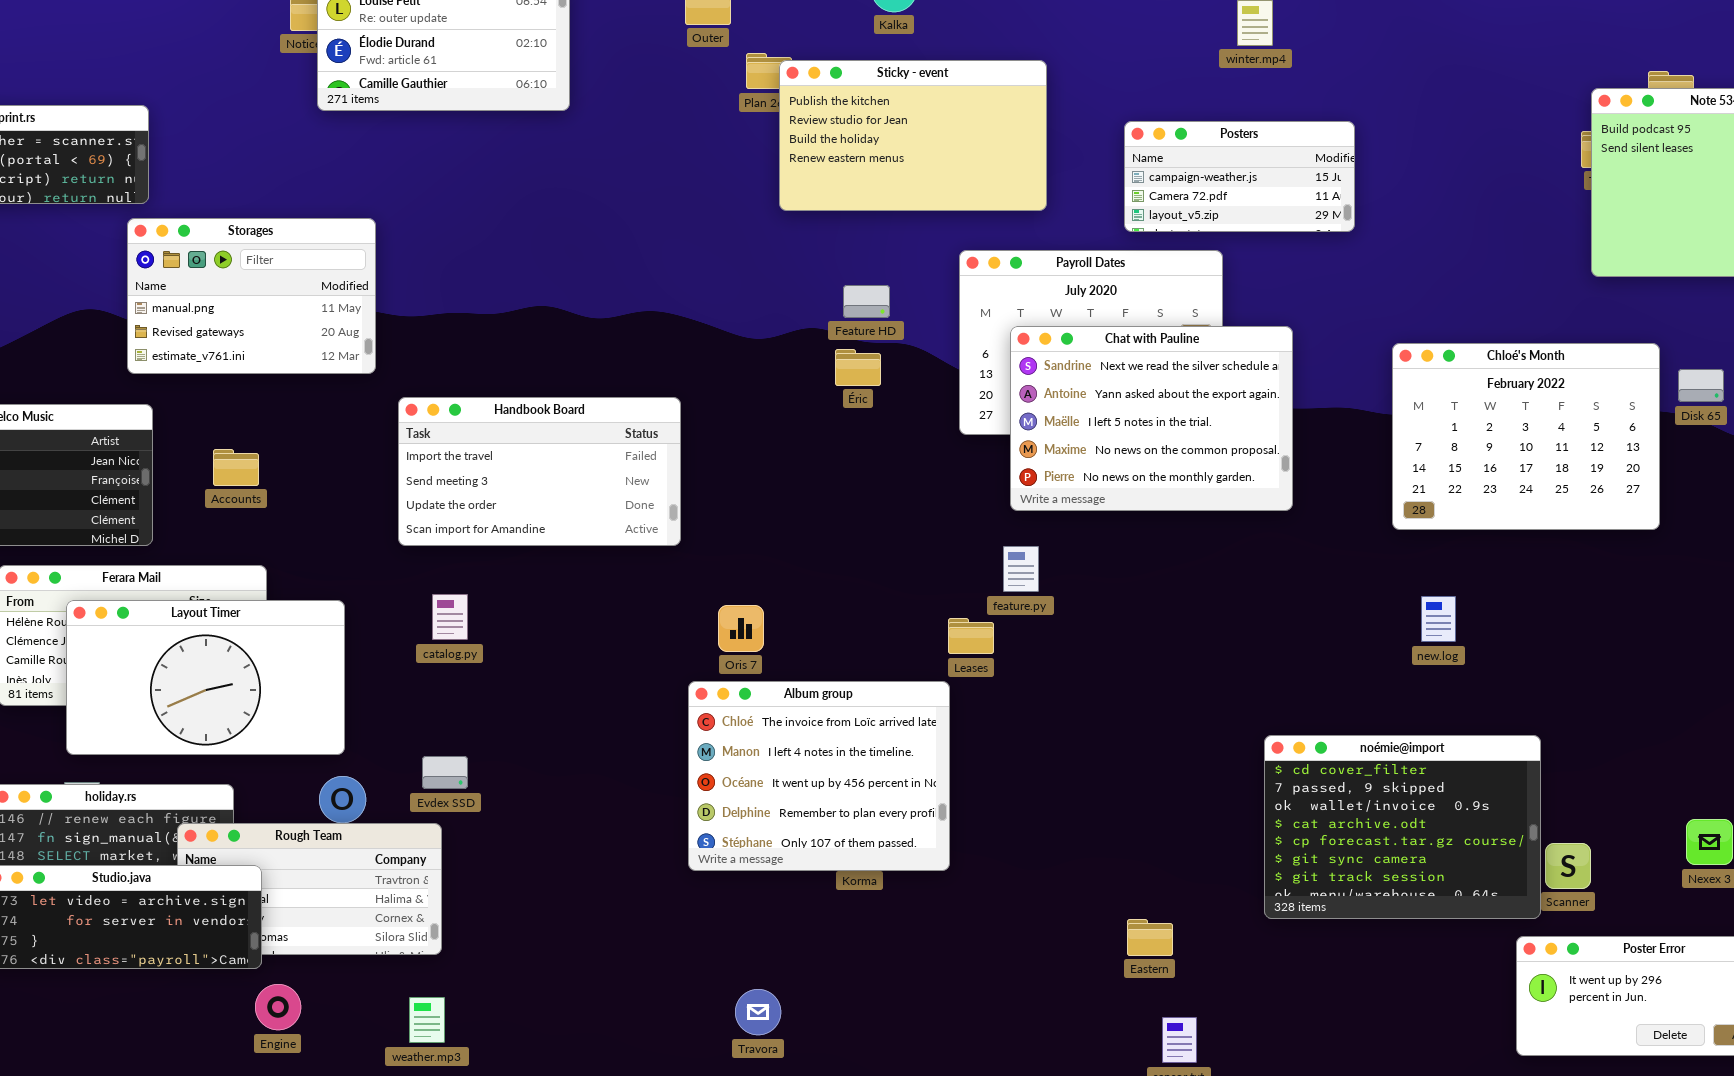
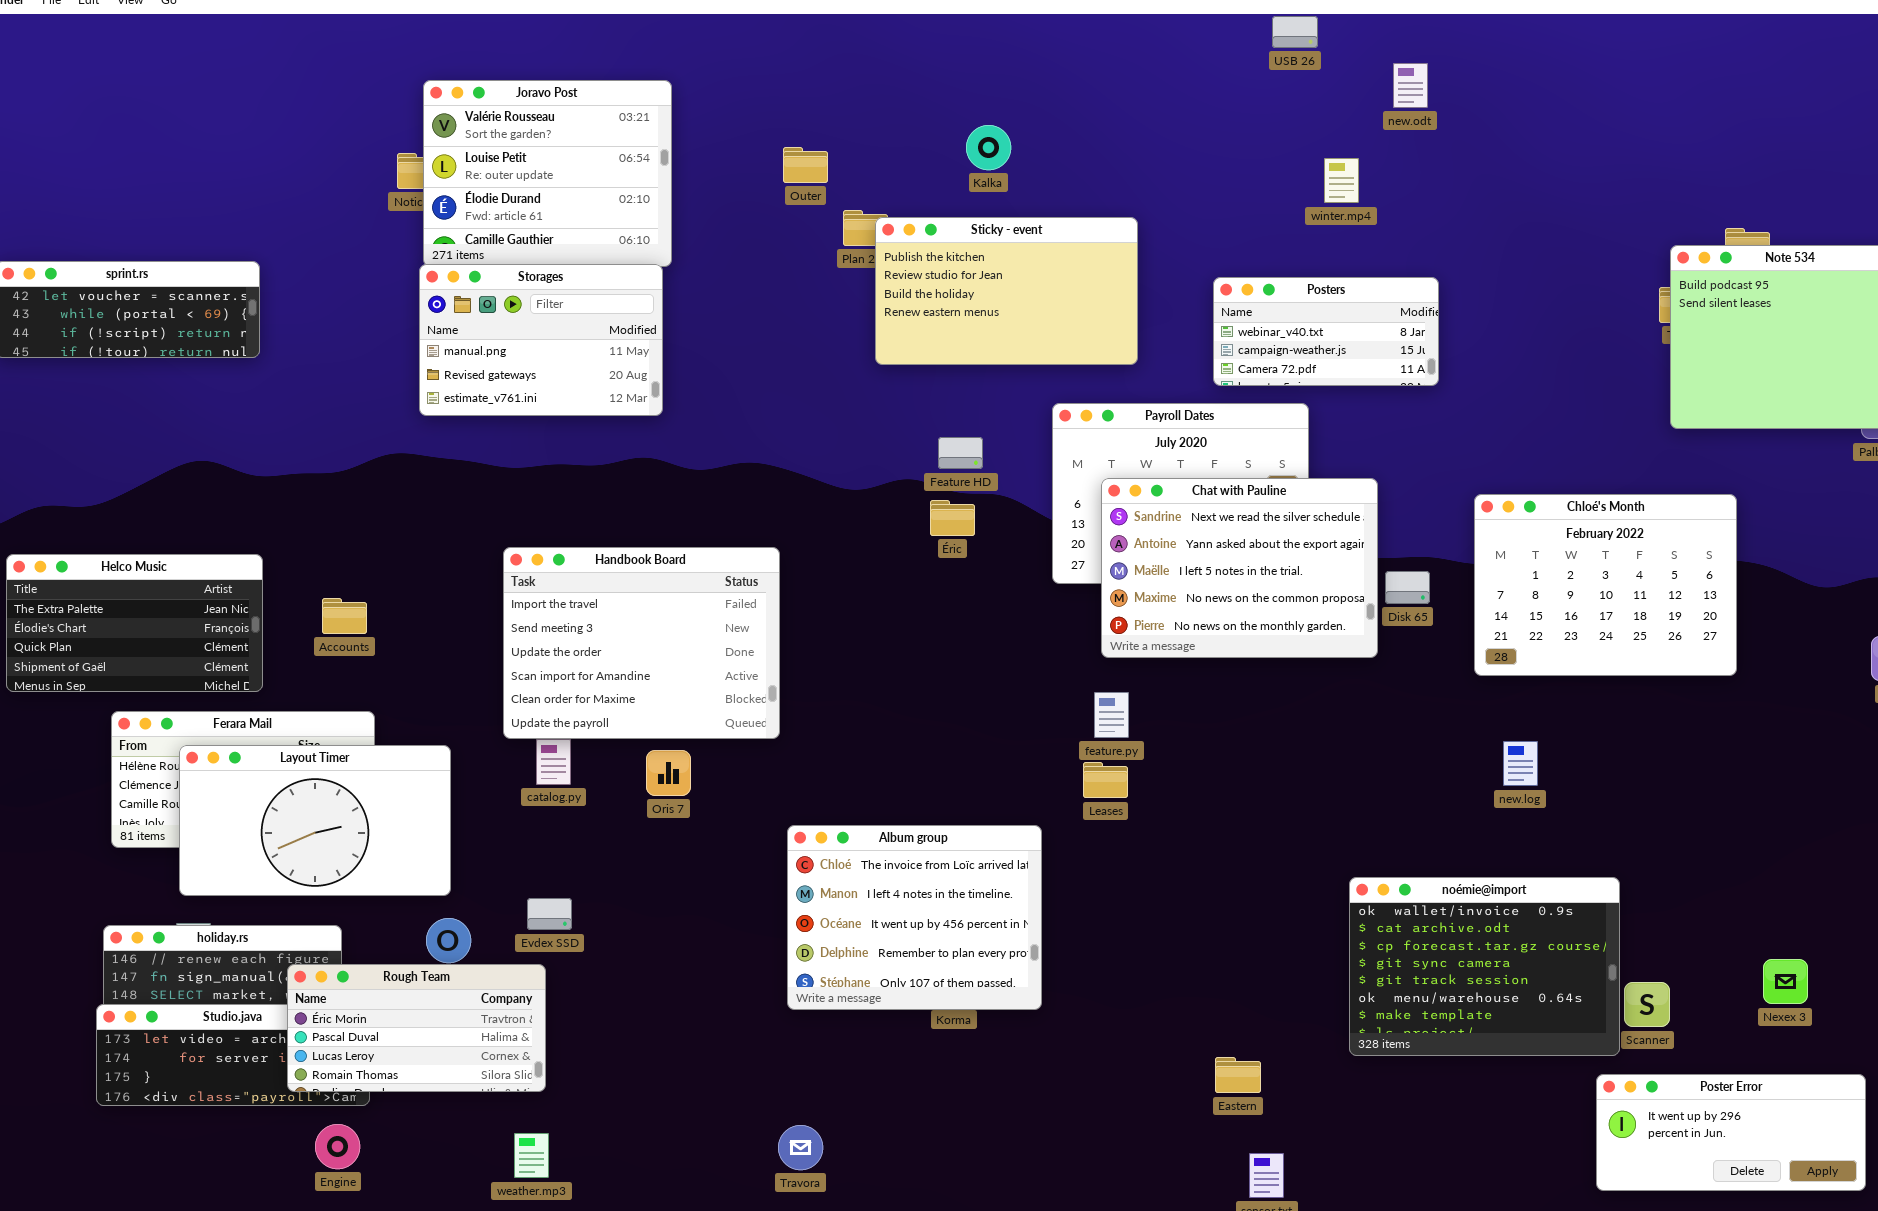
Posters: [1124,121,1355,232] -> [1213,277,1439,386], scrolled up 1 row
Storages: [127,218,376,374] -> [419,264,663,416], moved
Disk 65: [1678,369,1724,402] -> [1385,571,1430,604], moved
Handbook Board: [398,397,681,546] -> [503,547,780,739], resized
Oris 7: [718,605,764,652] -> [646,750,691,796], moved
Leases: [948,618,994,654] -> [1083,762,1128,798], moved
noémie@import: [1264,735,1541,919] -> [1349,877,1620,1056], scrolled down 2 rows
Rough Team: [177,823,442,955] -> [287,964,546,1092], raised
Engine: [255,984,301,1030] -> [315,1124,360,1169], moved
Travora: [735,989,781,1035] -> [778,1125,823,1170], moved

